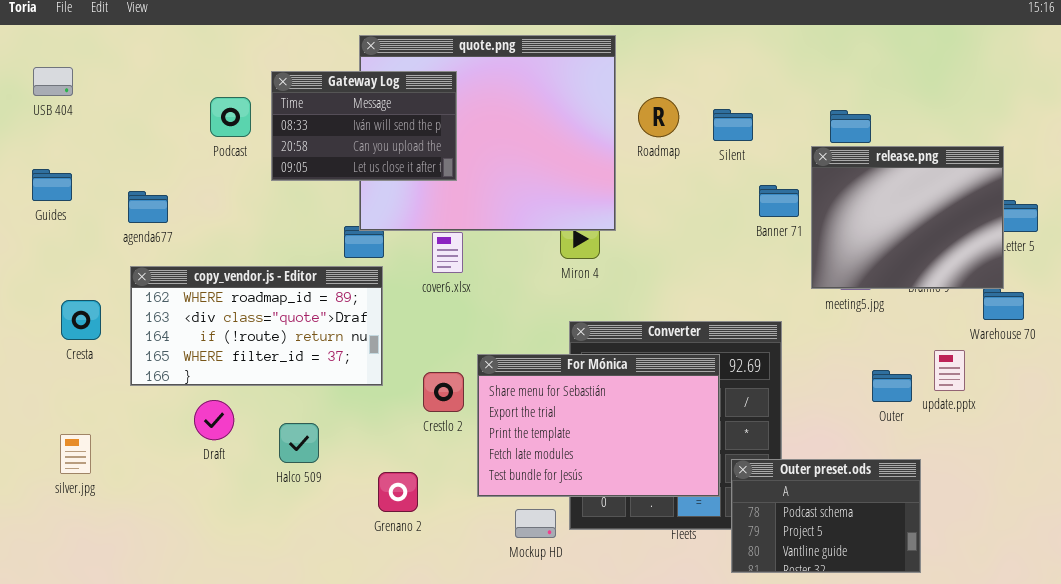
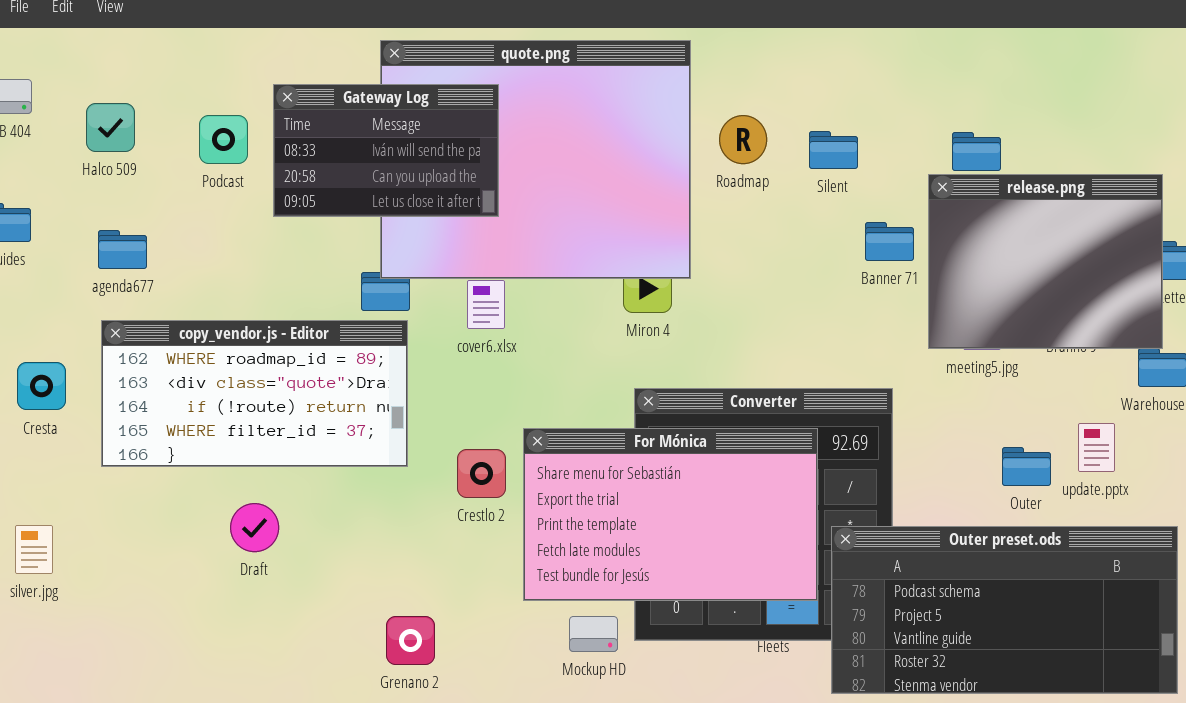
Draft: [194,400,234,440] -> [230,503,279,552], moved
Halco 509: [279,423,319,463] -> [86,103,135,152], moved
Outer preset.ods: [731,459,921,573] -> [831,526,1178,694], resized
Grenano 2: [378,472,418,512] -> [386,616,435,665], moved

